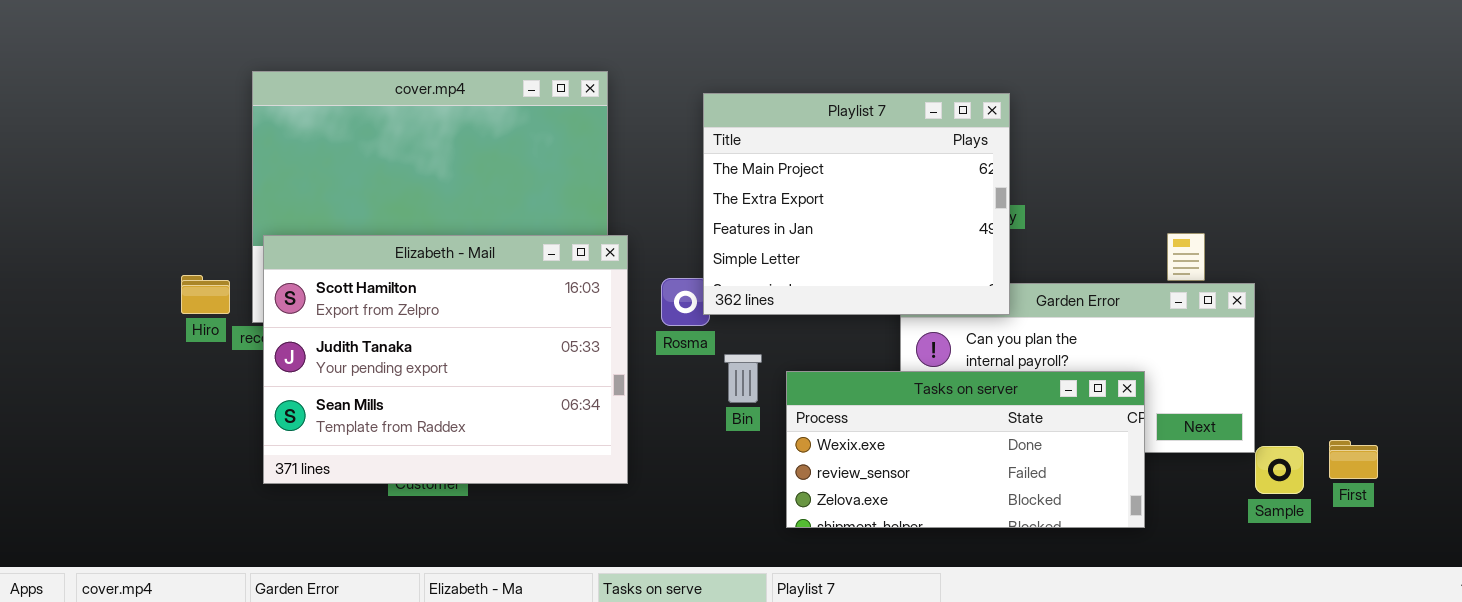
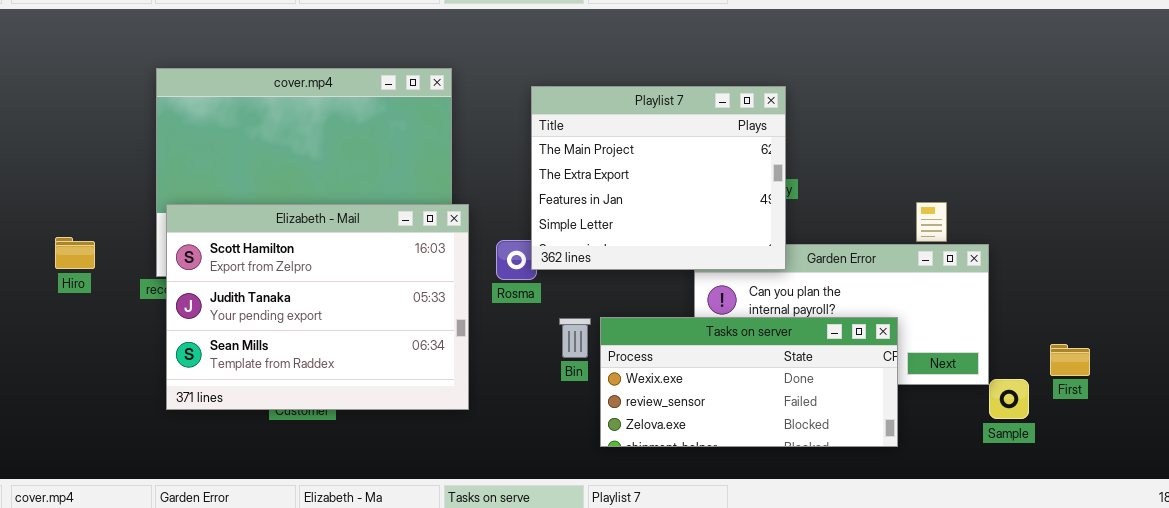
Hiro: [181,275,230,314] -> [55,237,95,269], moved
Bin: [724,354,762,403] -> [559,318,591,358], moved
First: [1329,440,1378,479] -> [1050,344,1090,376], moved

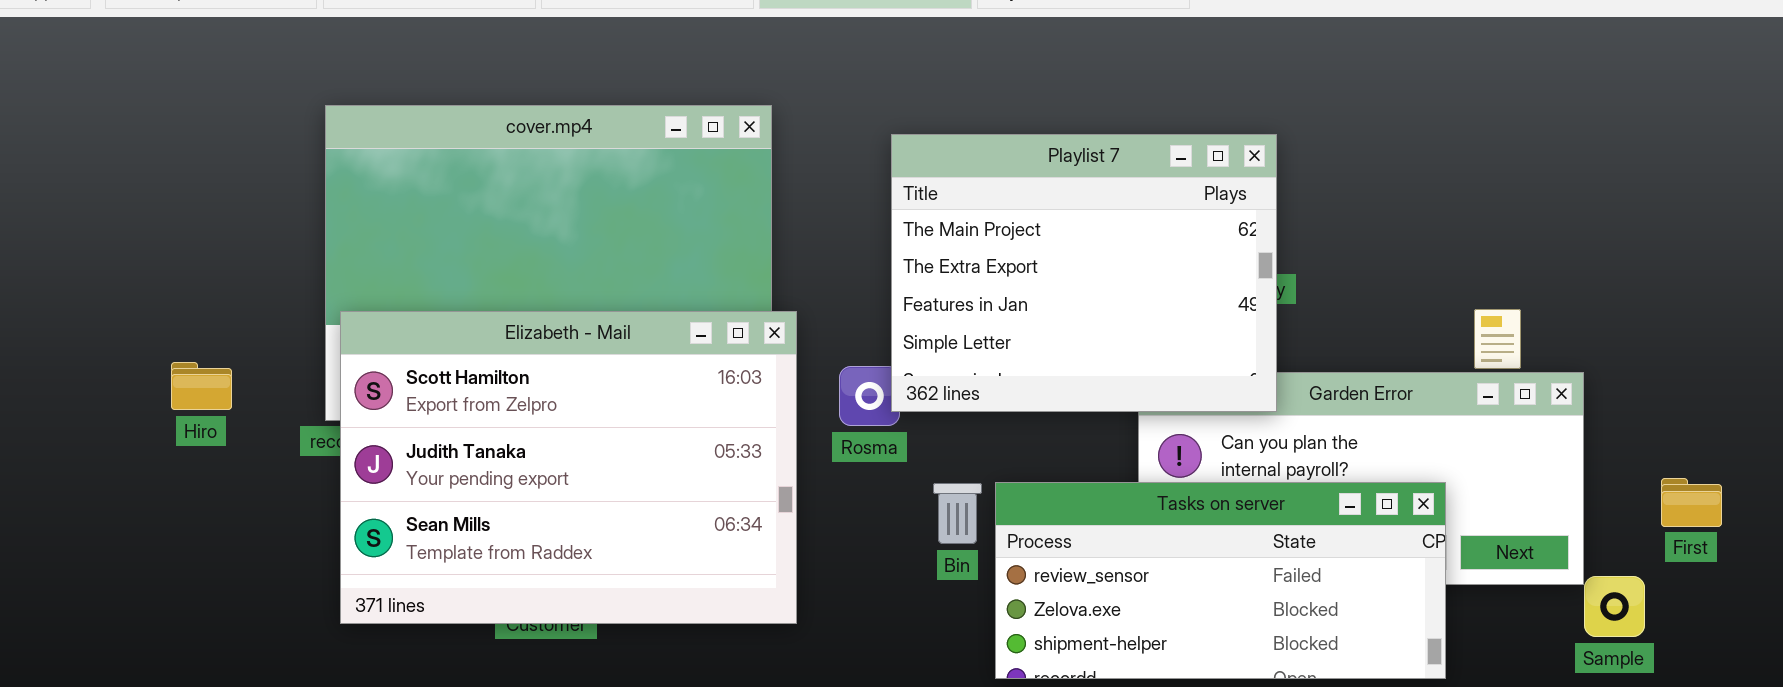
Tasks on server: [600,317,898,447] -> [995,482,1446,679], scrolled down 1 row
First: [1050,344,1090,376] -> [1661,478,1722,527], moved

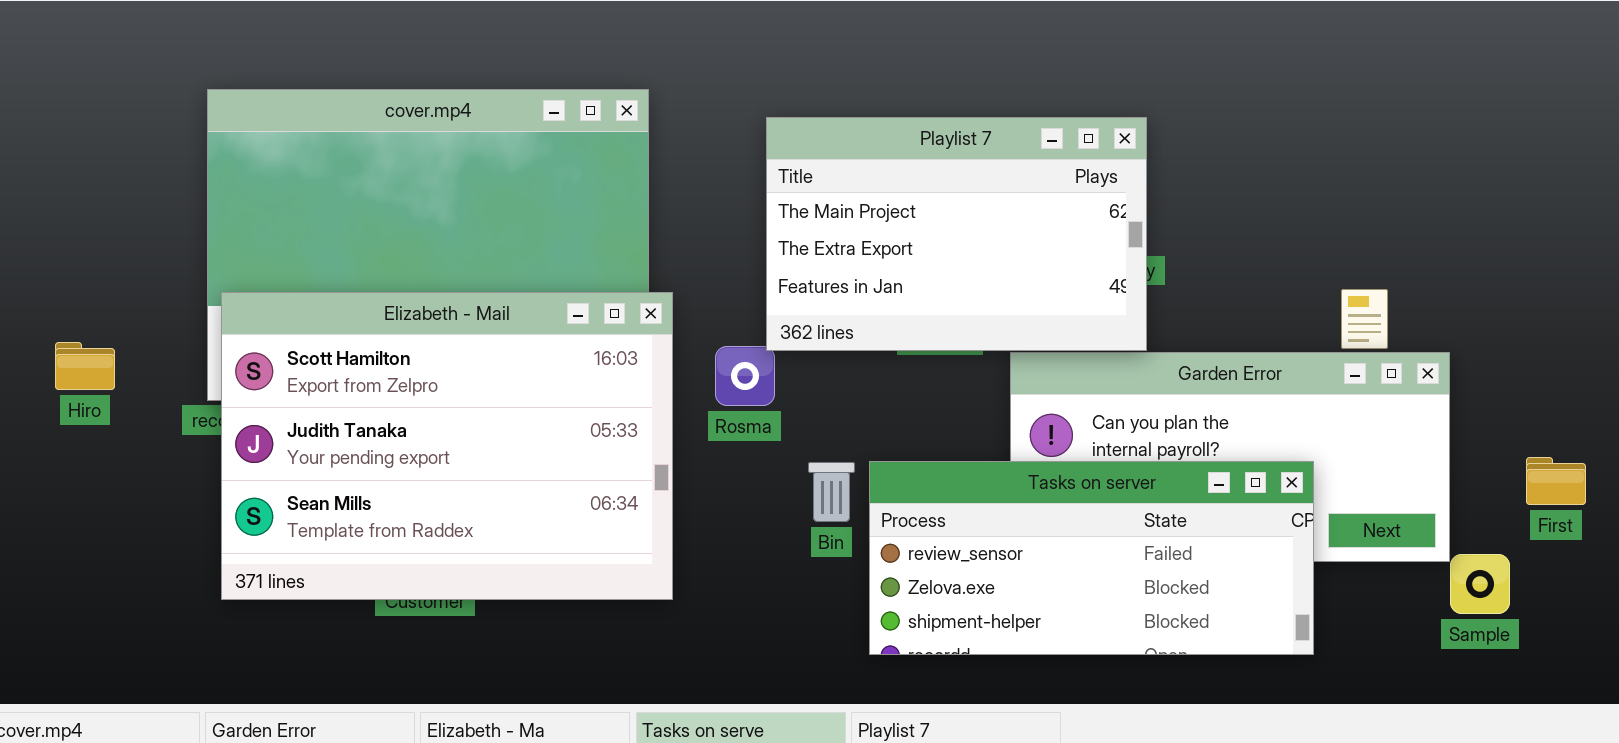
Playlist 7: [891,134,1277,412] -> [766,117,1147,351], resized

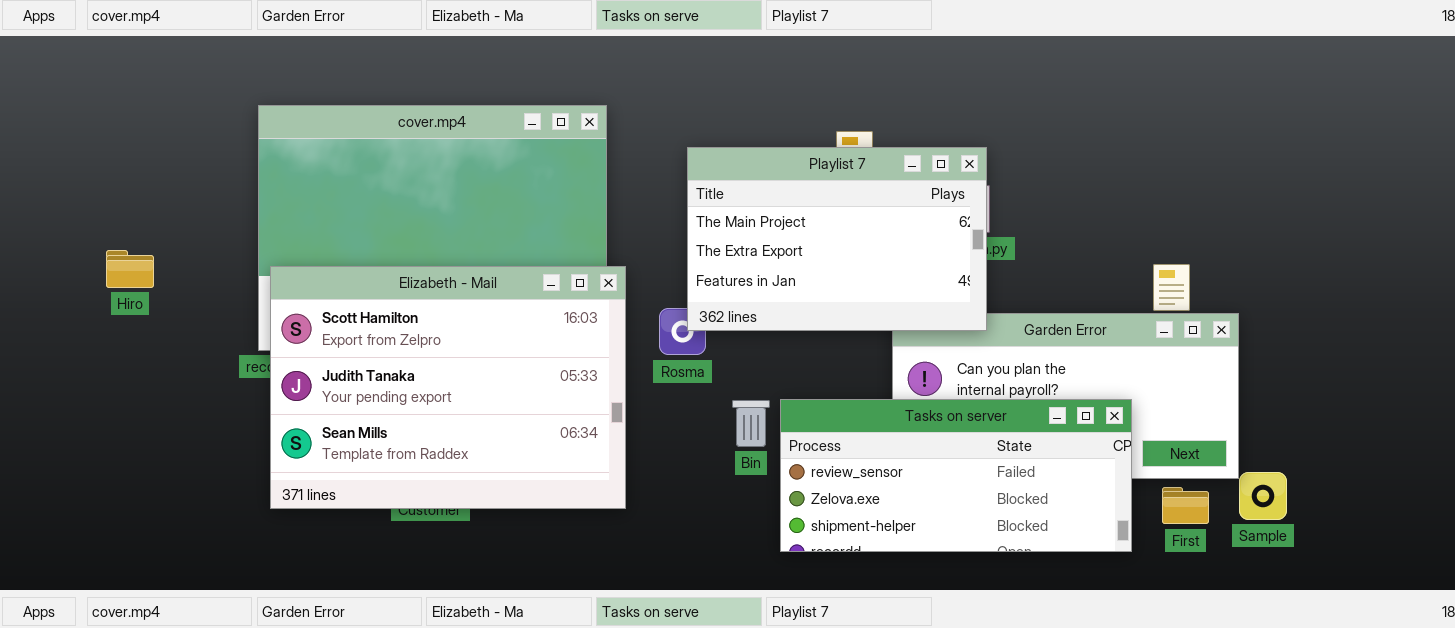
Playlist 7: [766,117,1147,351] -> [687,147,987,331], moved
Hiro: [55,342,115,390] -> [106,250,154,288], moved
First: [1526,457,1586,505] -> [1162,487,1209,524], moved

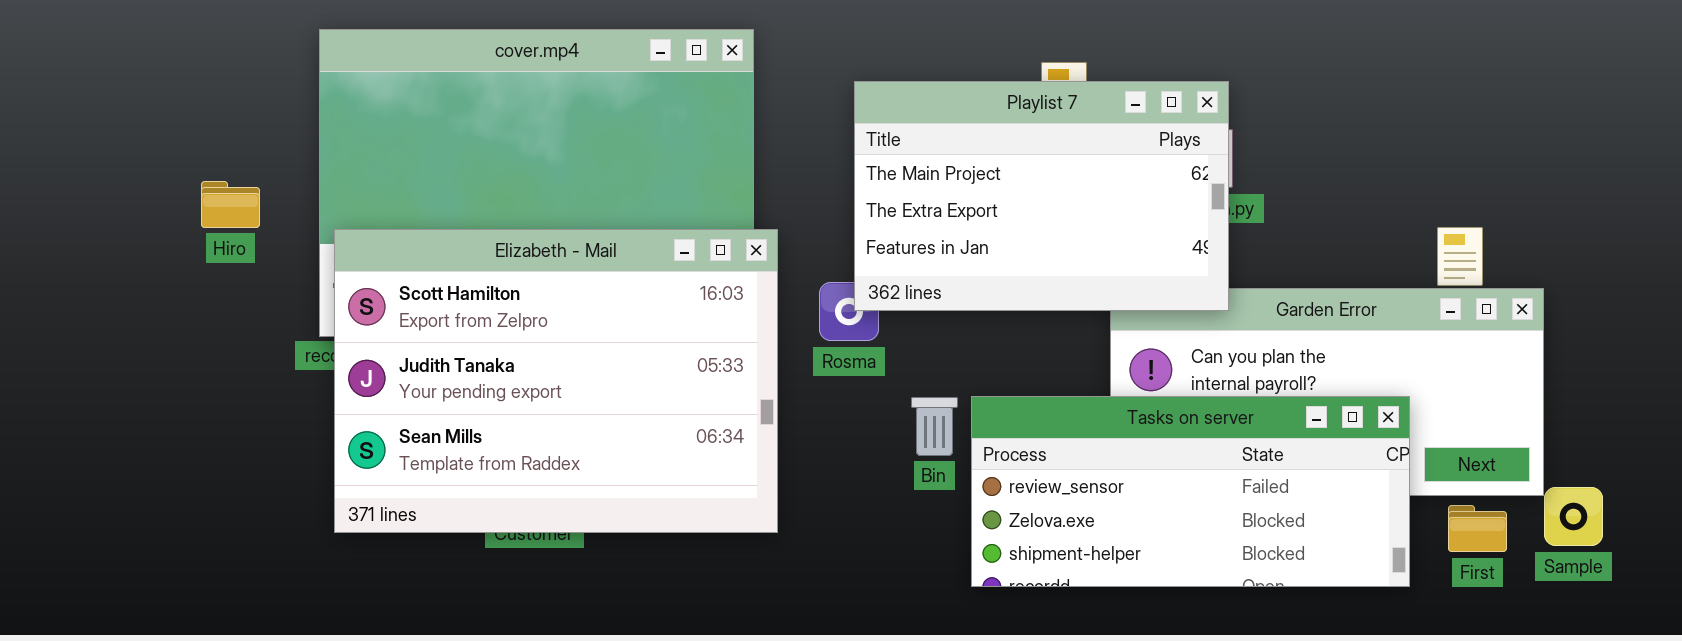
Hiro: [106,250,154,288] -> [201,181,260,228], moved

